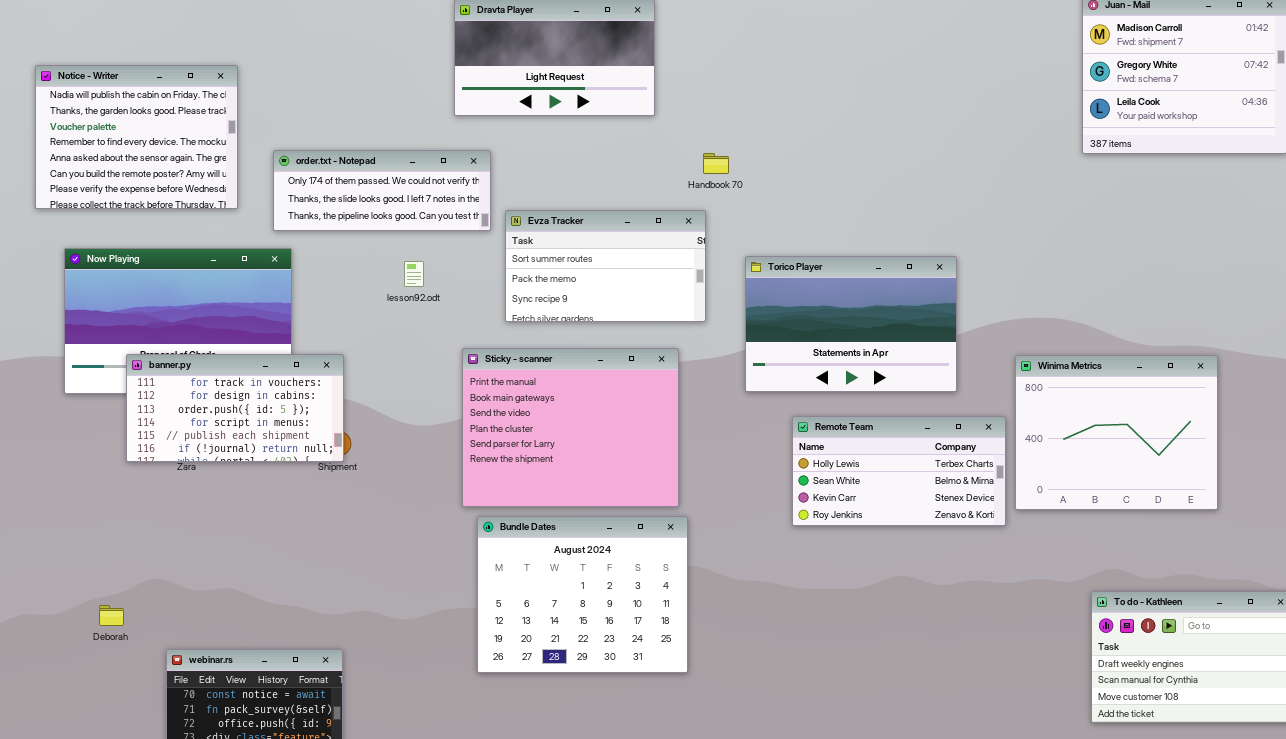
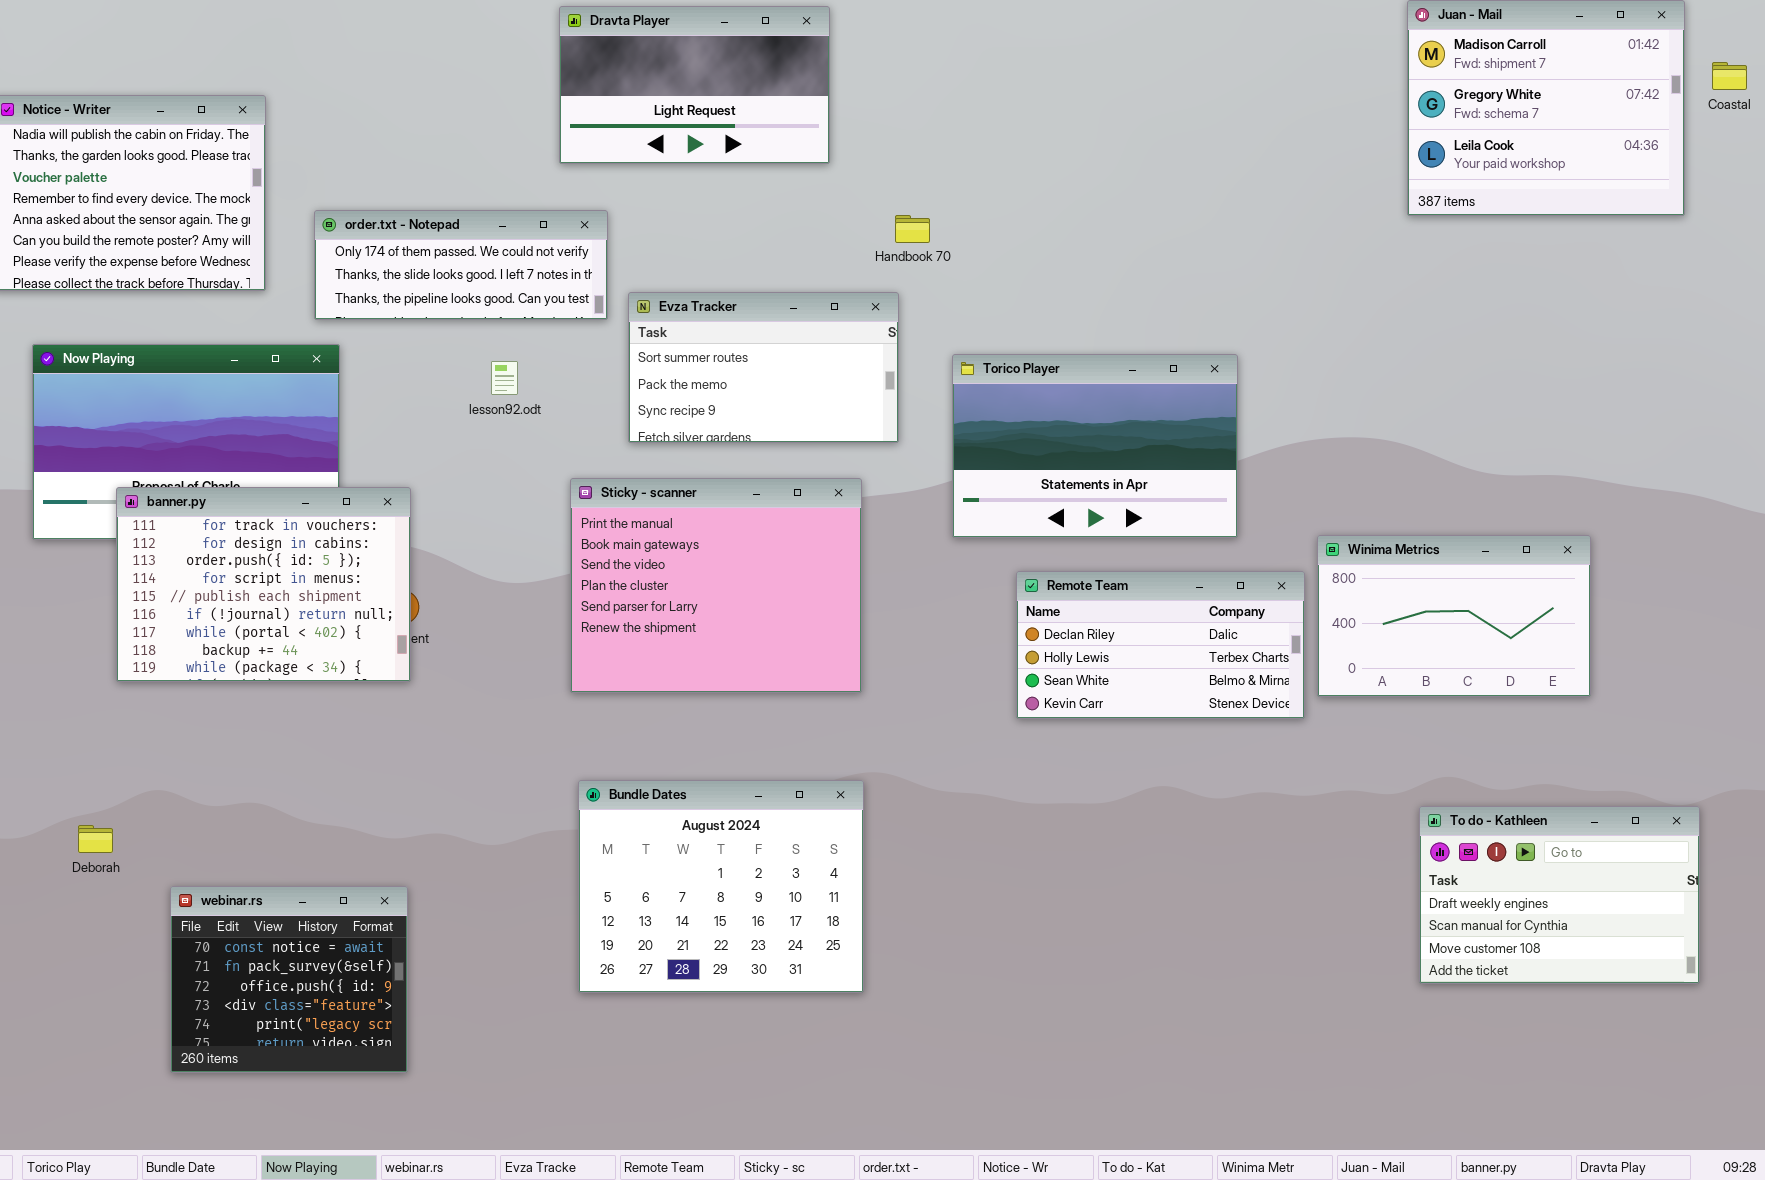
banner.py: [126,354,344,462] -> [116,487,411,682], resized
Winima Metrics: [1015,355,1218,510] -> [1317,535,1591,697], resized
Remote Team: [792,416,1006,526] -> [1016,571,1305,719], scrolled up 1 row
Bundle Dates: [477,516,688,673] -> [578,780,864,993], moved

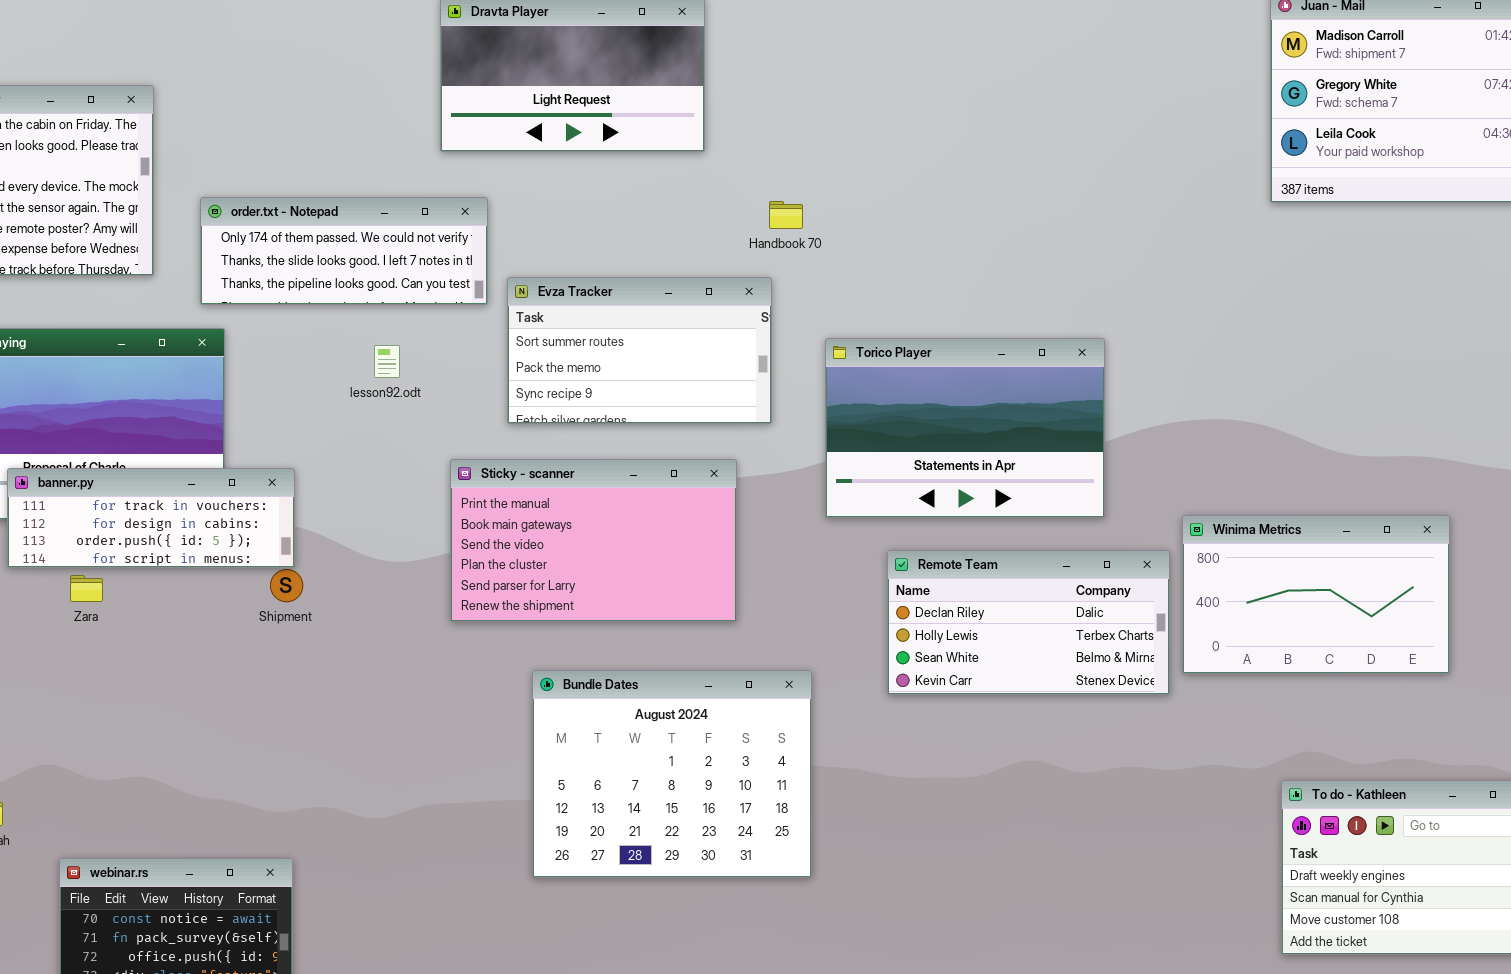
Sticky - scanner: [570,478,862,693] -> [450,459,737,622], resized
banner.py: [116,487,411,682] -> [7,468,295,568], resized
Bundle Dates: [578,780,864,993] -> [532,670,812,878], moved

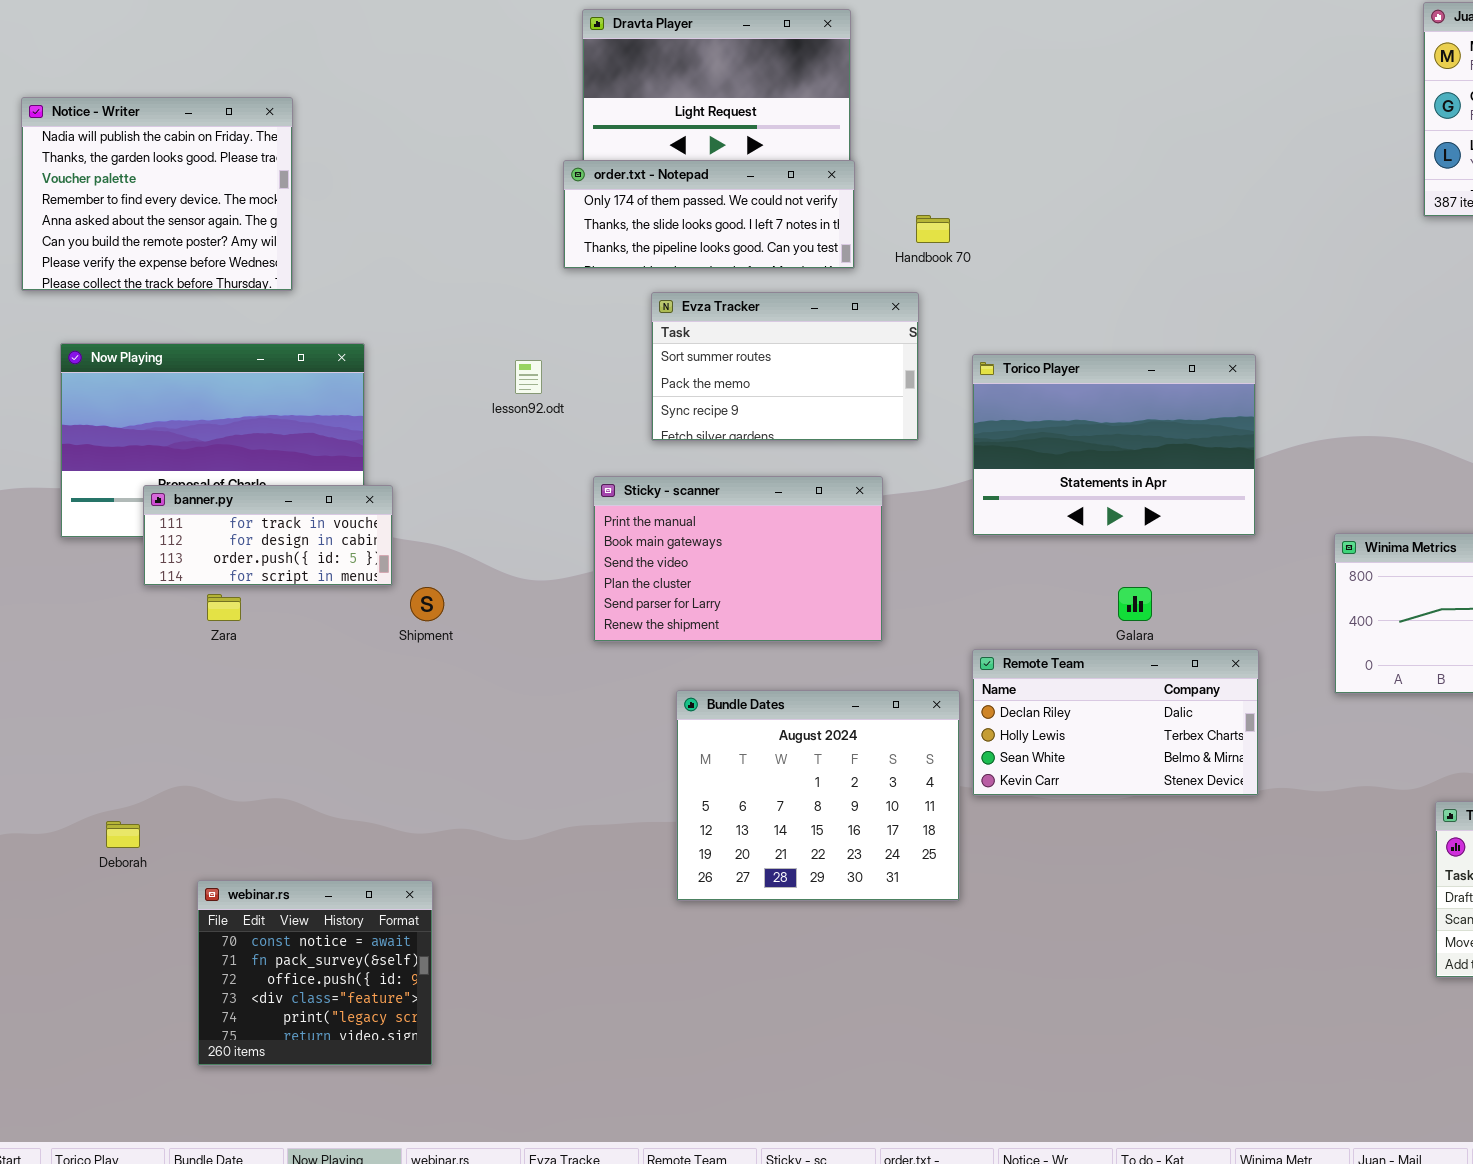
order.txt - Notepad: [200,197,488,305] -> [563,160,855,269], moved
banner.py: [7,468,295,568] -> [143,485,393,586], resized
Remote Team: [887,550,1170,695] -> [972,649,1259,796], moved

